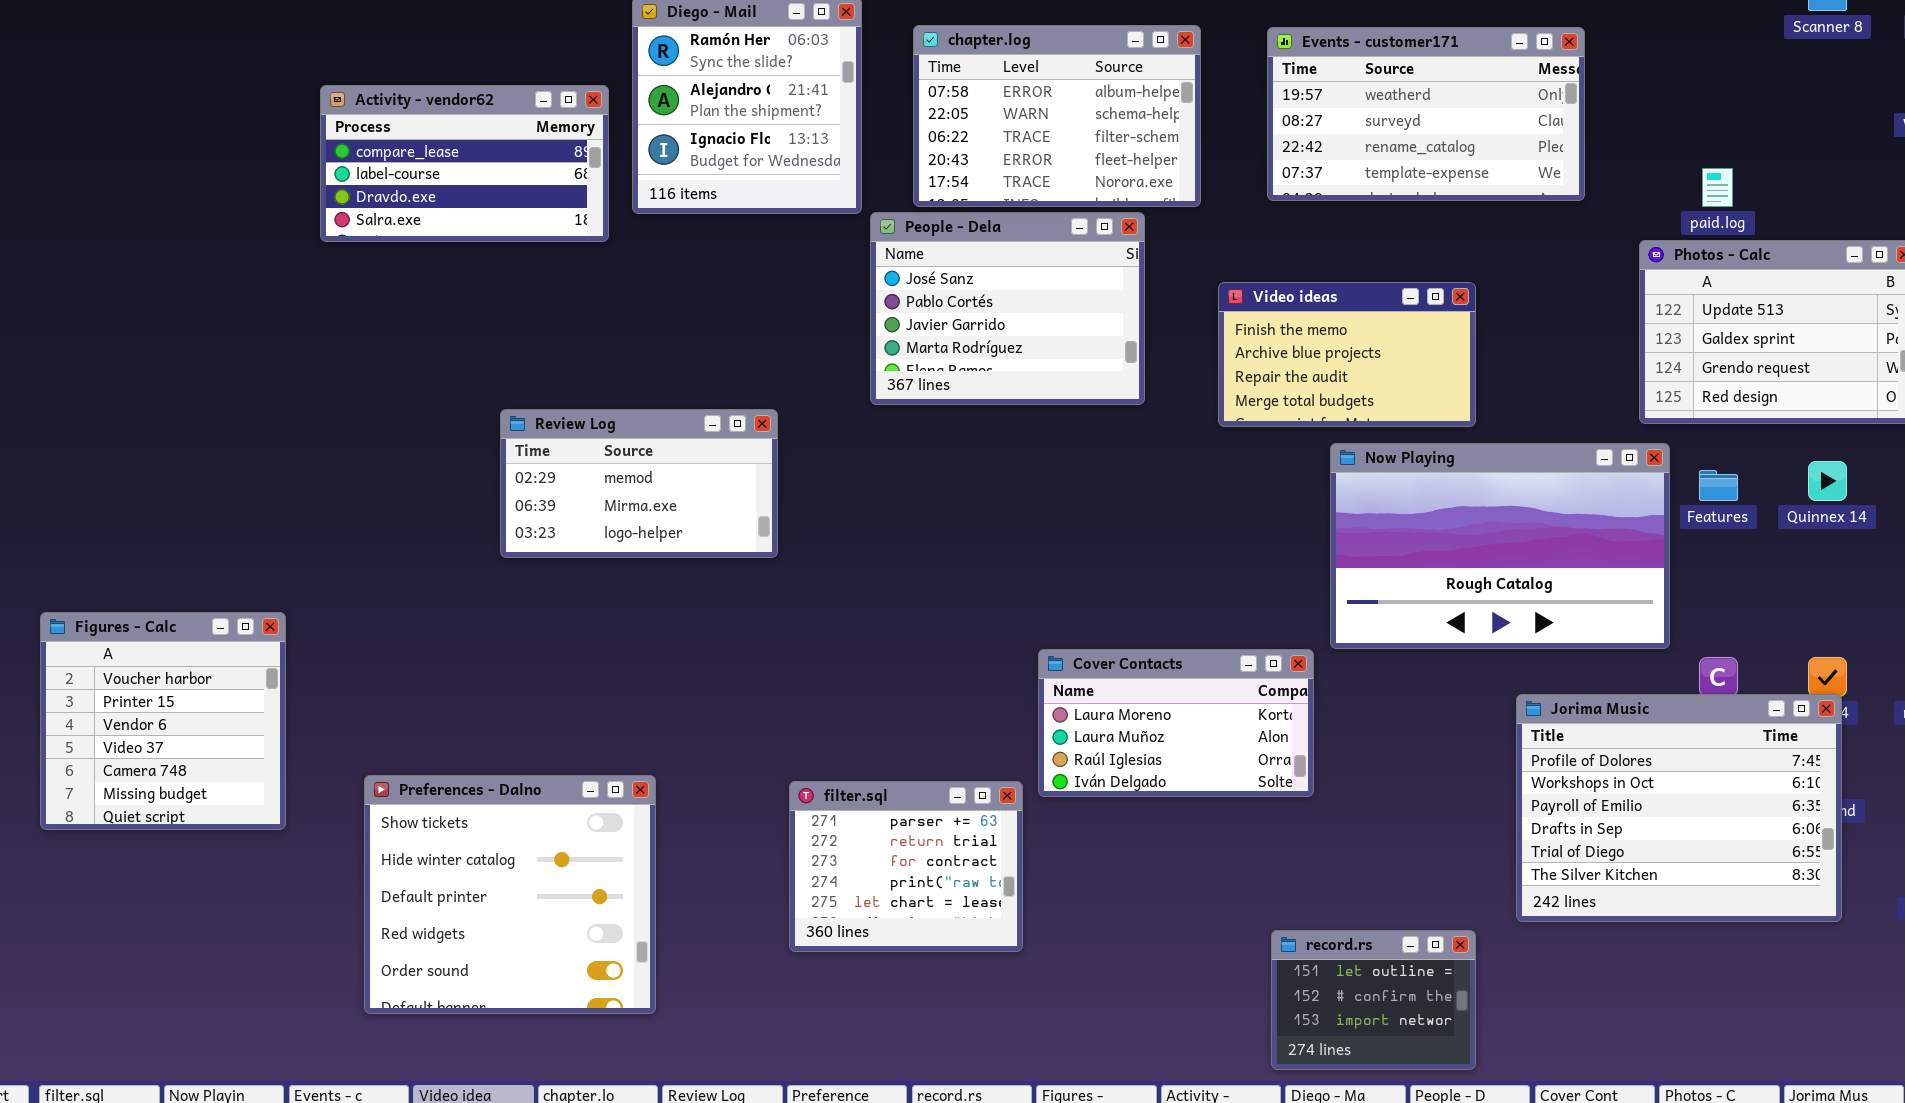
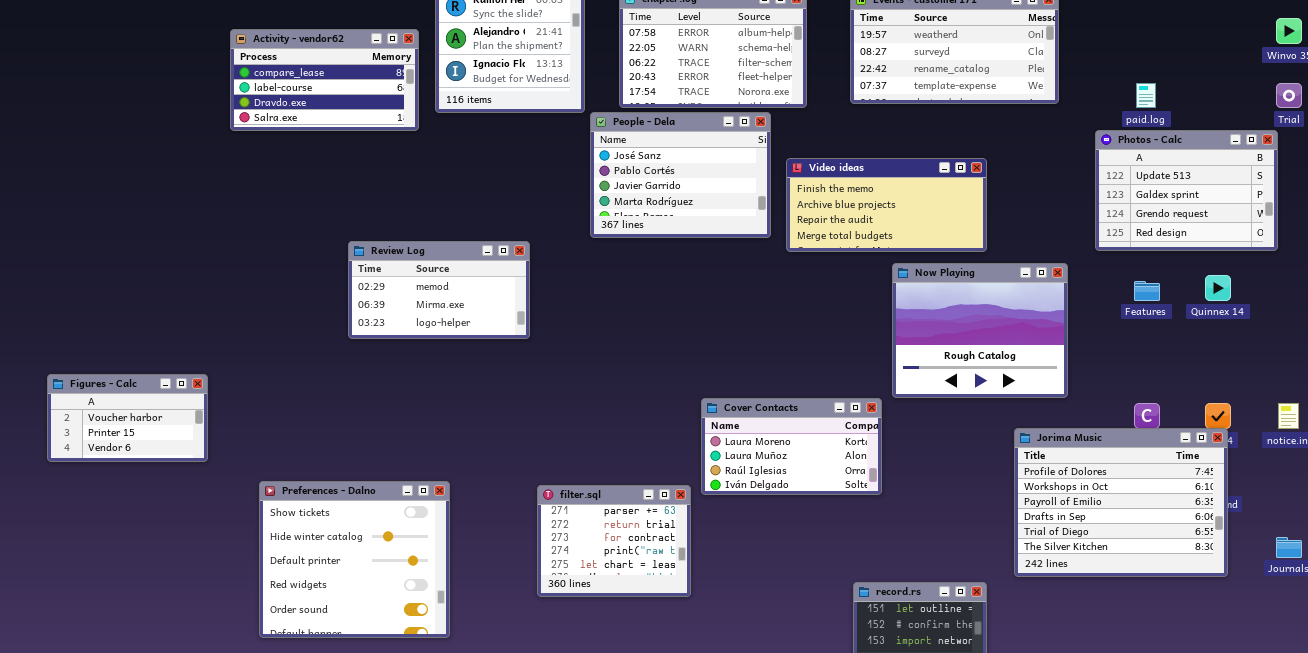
Video ideas: [1218,282,1476,427] -> [786,158,987,252], resized
Now Playing: [1330,443,1670,649] -> [892,263,1068,398], resized
Figures - Calc: [40,612,286,830] -> [47,374,208,462], resized

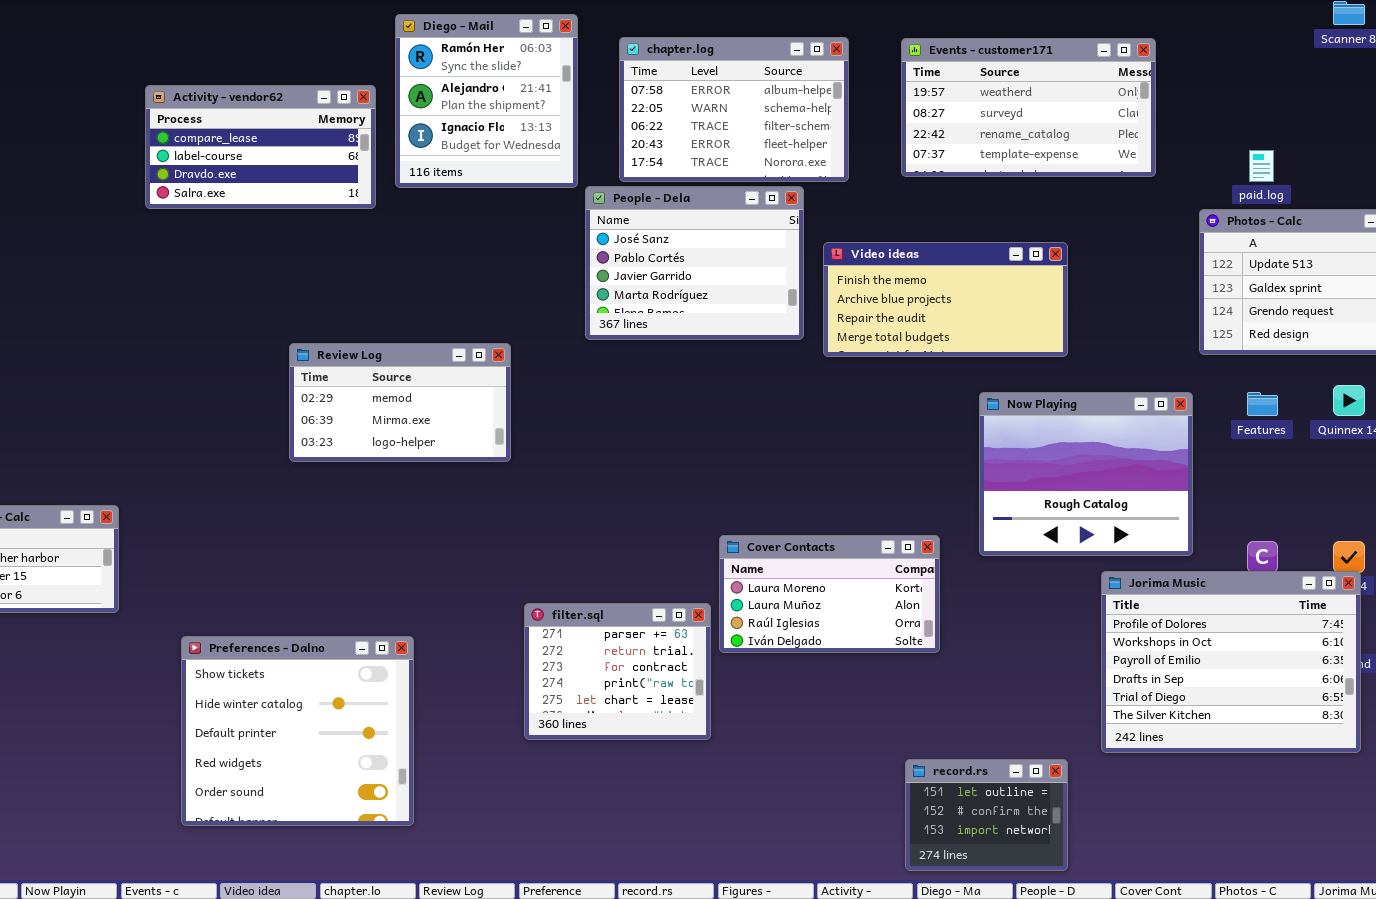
Now Playing: [892,263,1068,398] -> [979,392,1193,556], moved
filter.sql: [537,485,691,597] -> [524,603,711,740], moved

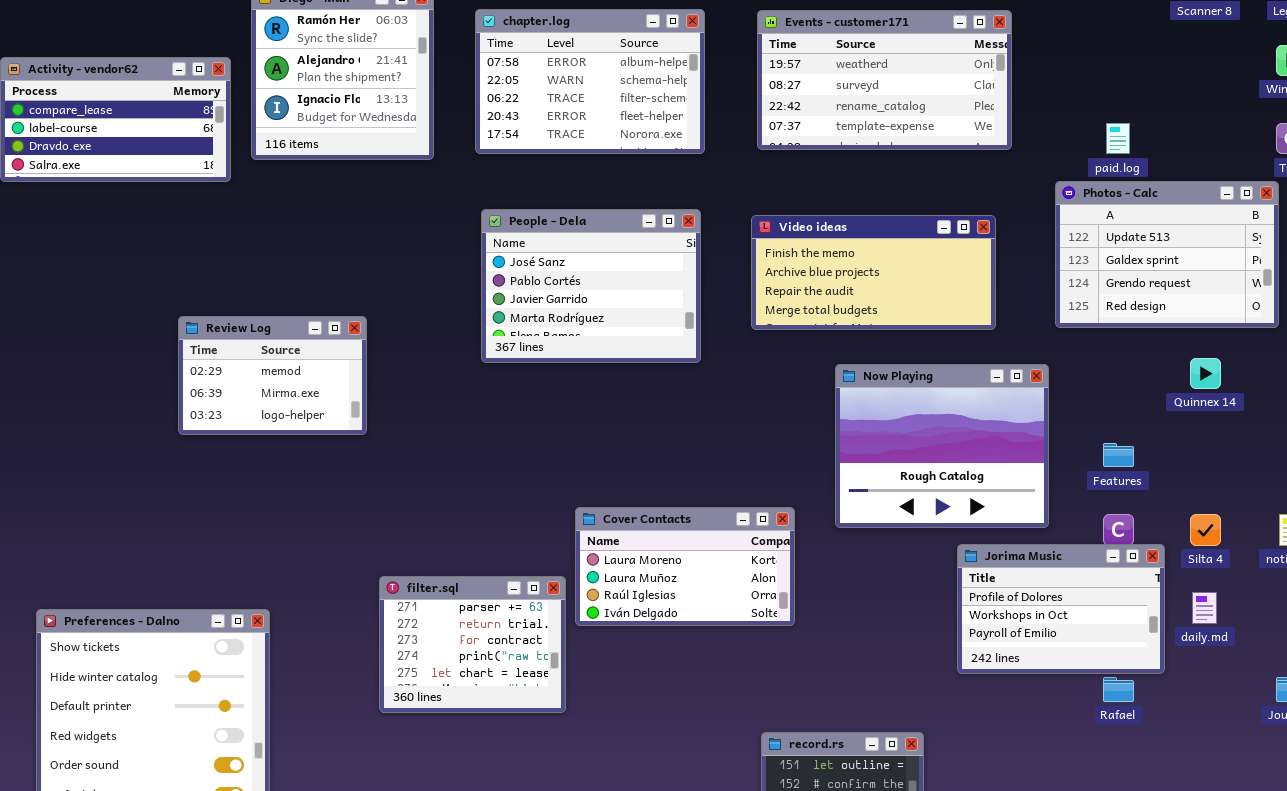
People - Dela: [585,186,804,340] -> [481,209,701,363], moved
Video ideas: [823,242,1068,357] -> [751,215,996,330], moved
Review Log: [289,343,511,462] -> [178,316,367,435], resized
Features: [1247,392,1278,416] -> [1103,443,1134,467], moved
Jorima Music: [1101,571,1361,753] -> [957,544,1165,674], resized

